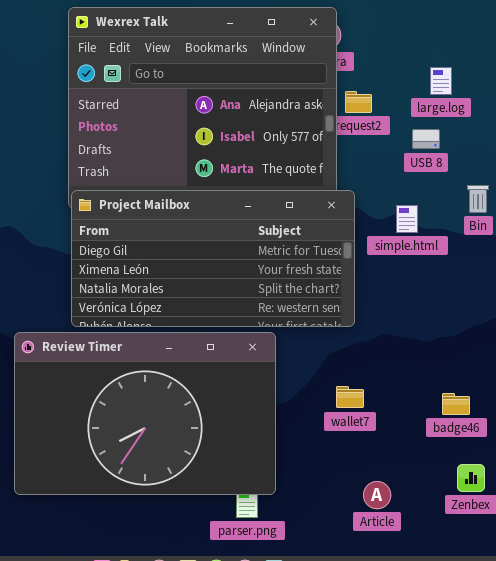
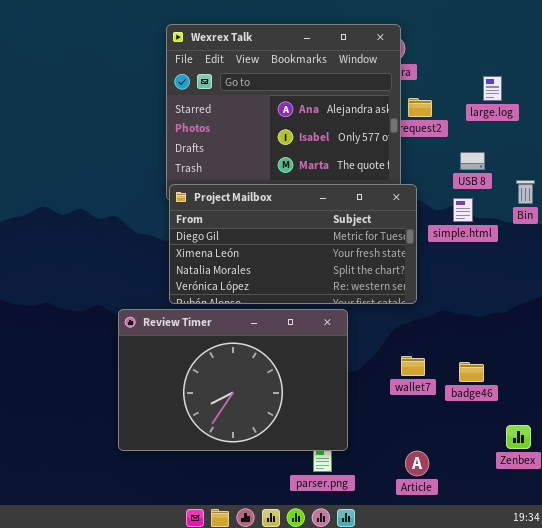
USB 8: [412,129,440,149] -> [460,152,485,170], moved
badge46: [442,393,470,415] -> [459,362,484,382], moved
Article: [363,481,391,509] -> [405,451,429,476], moved

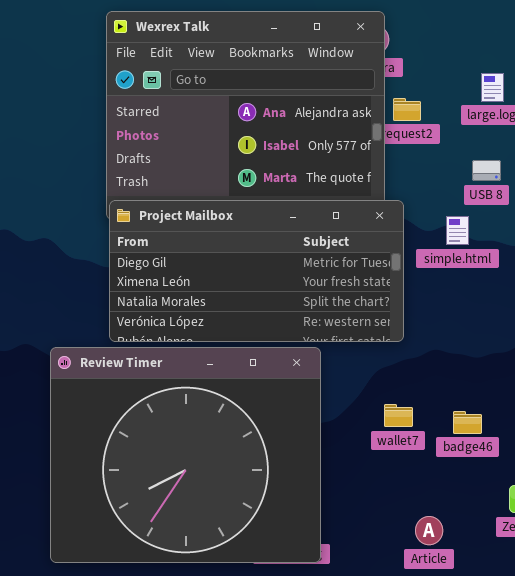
USB 8: [460,152,485,170] -> [472,160,501,181], moved
Review Timer: [118,309,348,451] -> [50,347,321,563], resized
Article: [405,451,429,476] -> [415,516,443,545], moved

